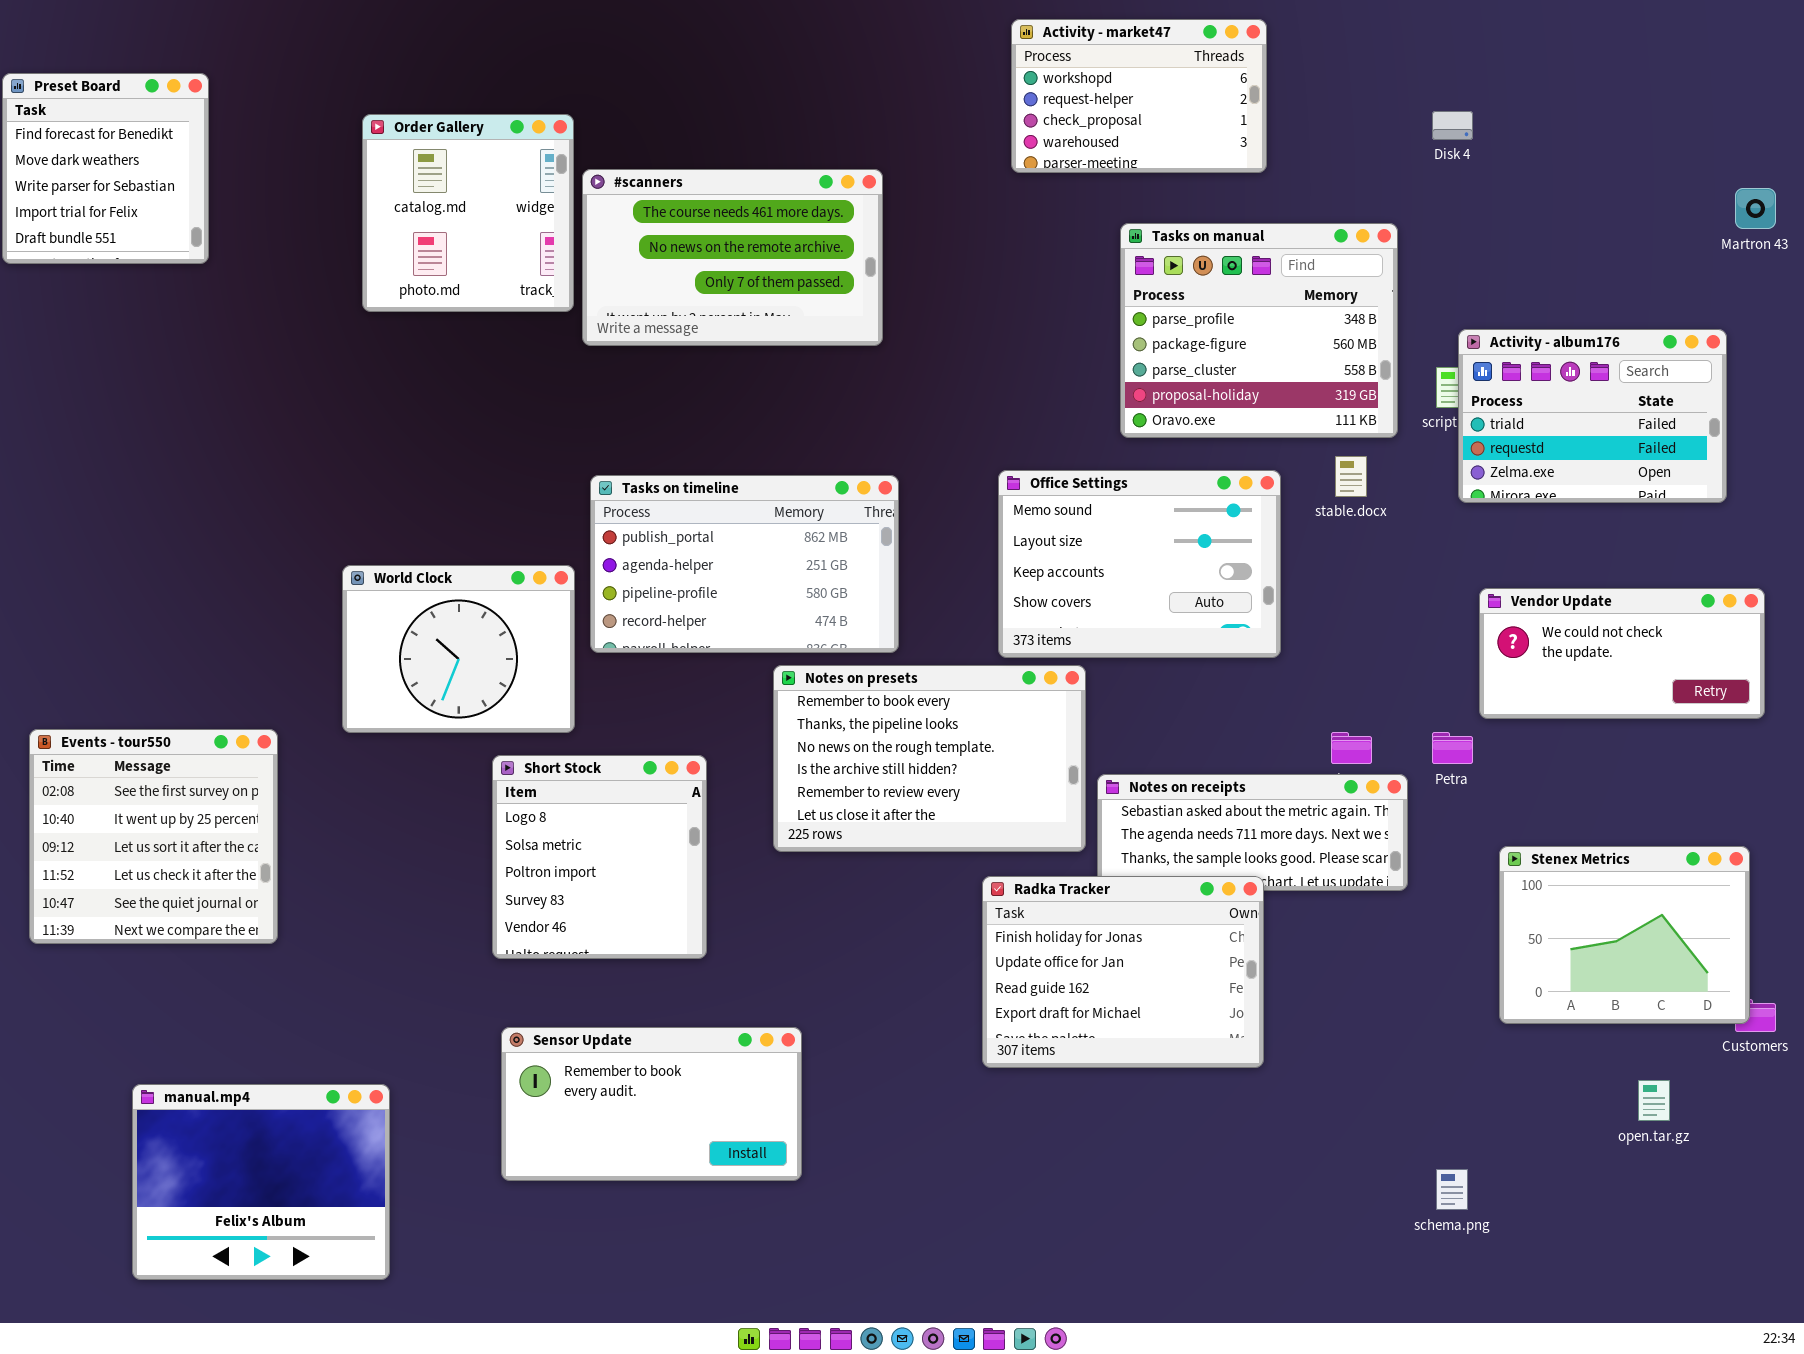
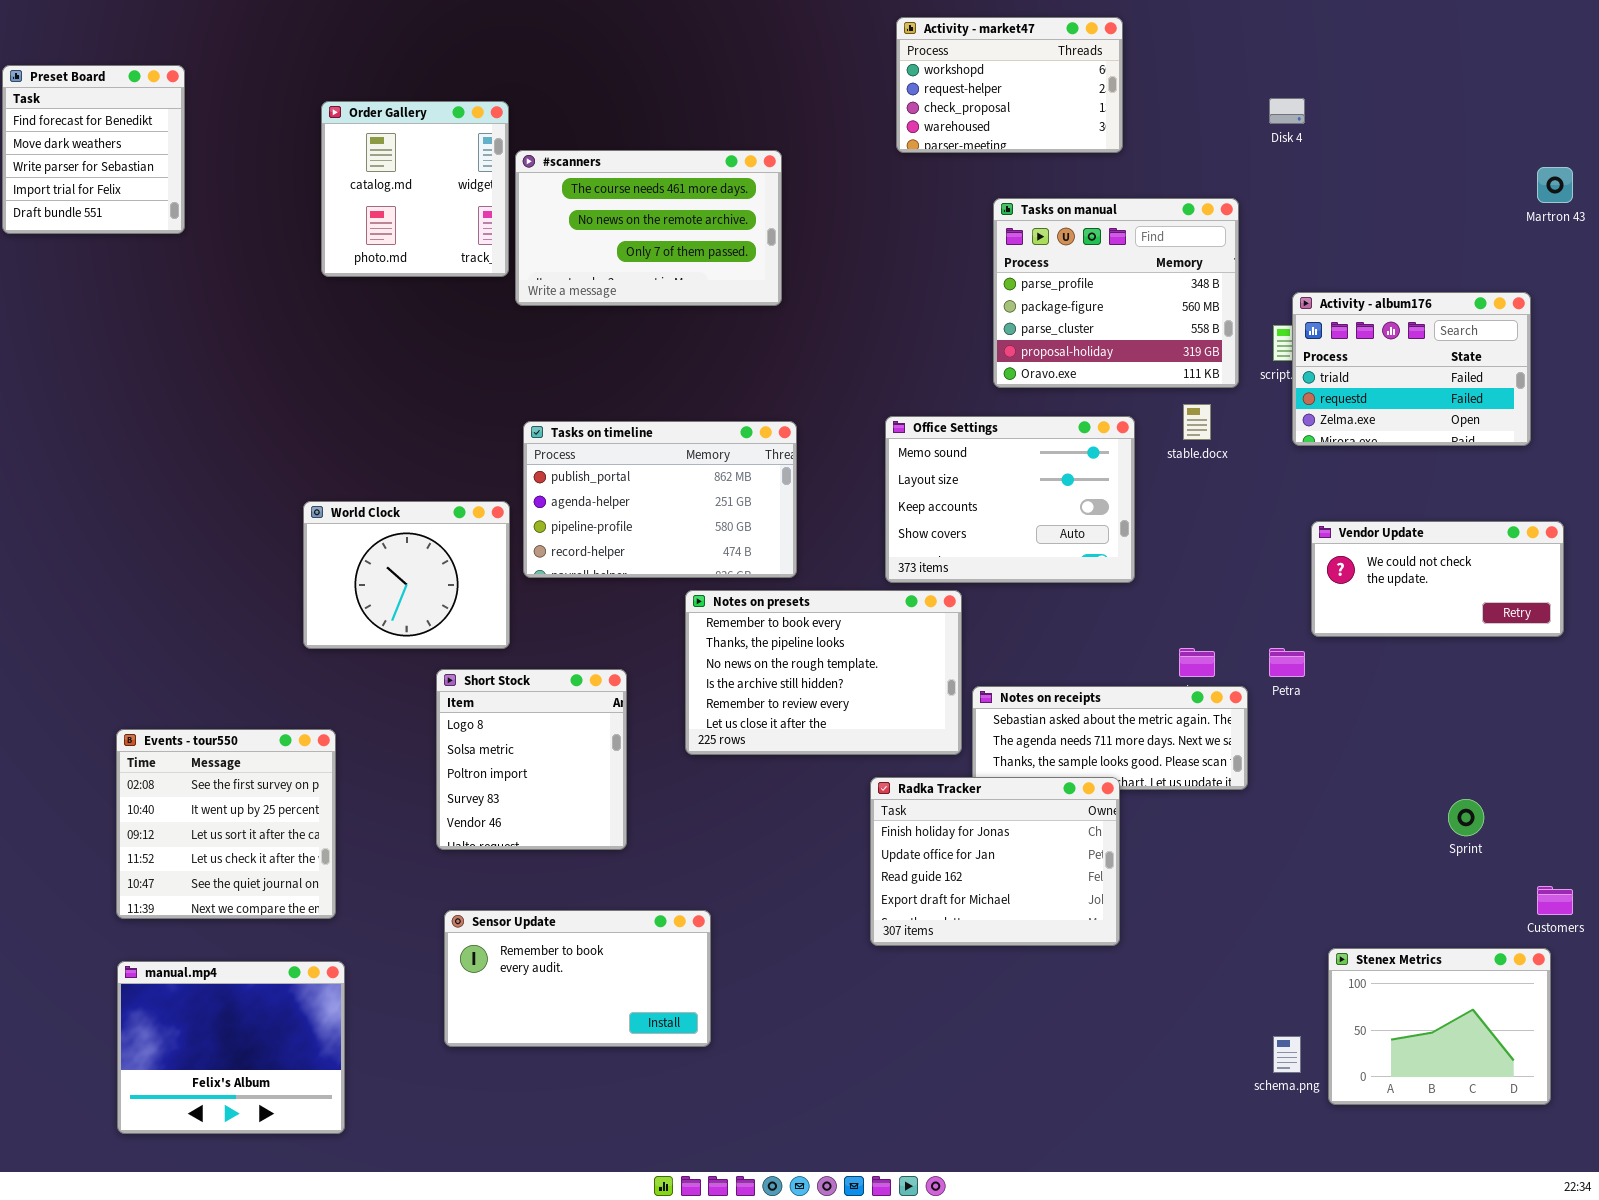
Events - tour550: [29,729,278,944] -> [116,729,336,919], moved
Stenex Metrics: [1499,846,1750,1024] -> [1328,948,1551,1105], moved

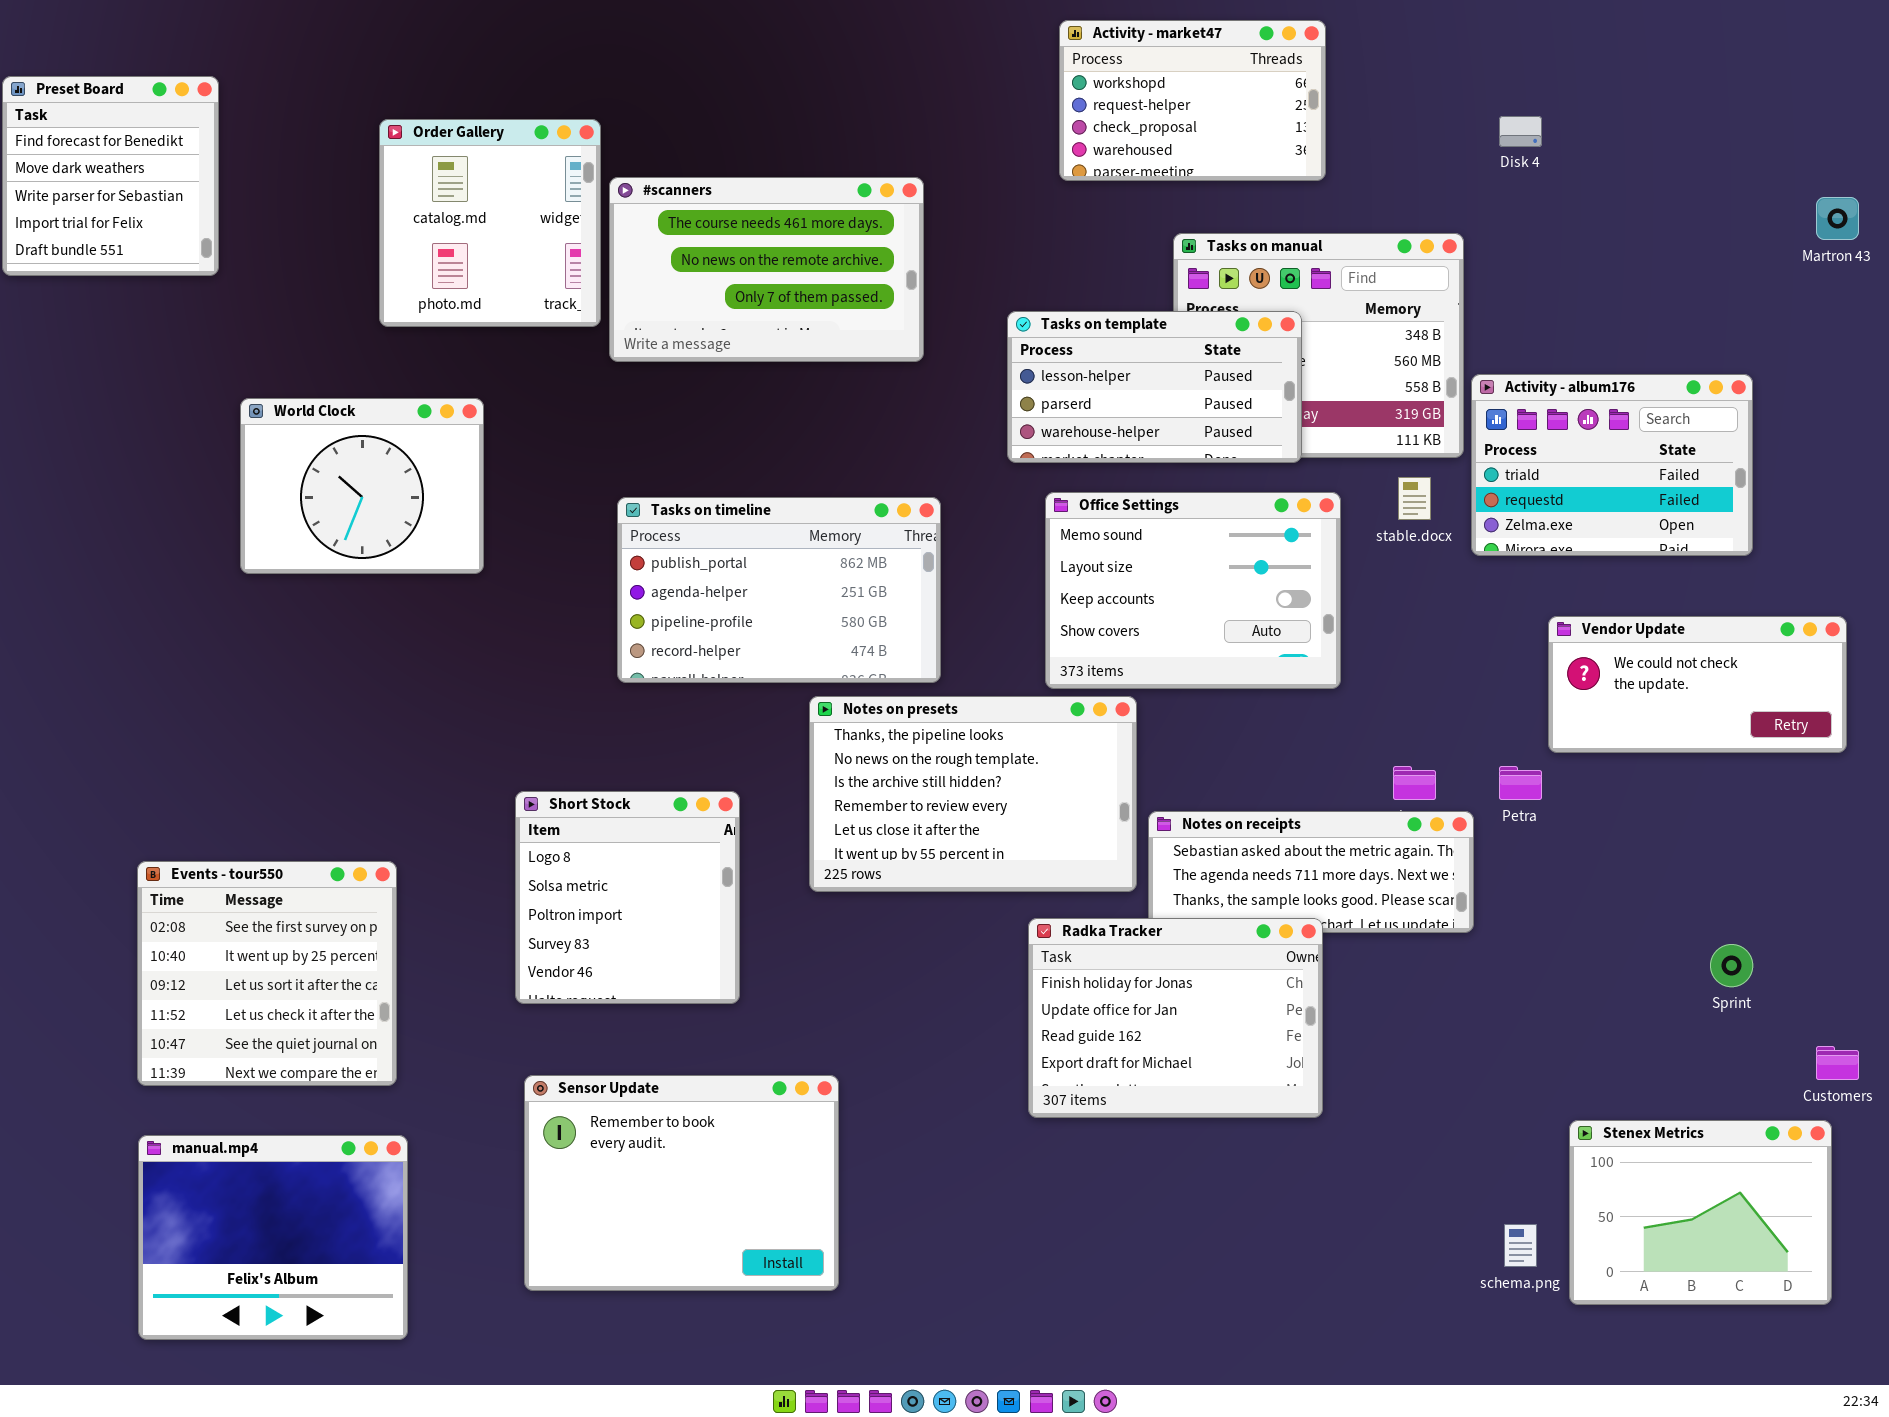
Tasks on template: none -> [1007,311,1302,463], opened
Activity - album176: [1292,292,1531,446] -> [1471,374,1753,556], moved
World Clock: [303,501,510,649] -> [240,398,484,574], moved
Notes on presets: [685,590,962,755] -> [809,696,1137,892], scrolled down 1 row
Sensor Update: [444,910,711,1047] -> [524,1075,839,1291], resized

